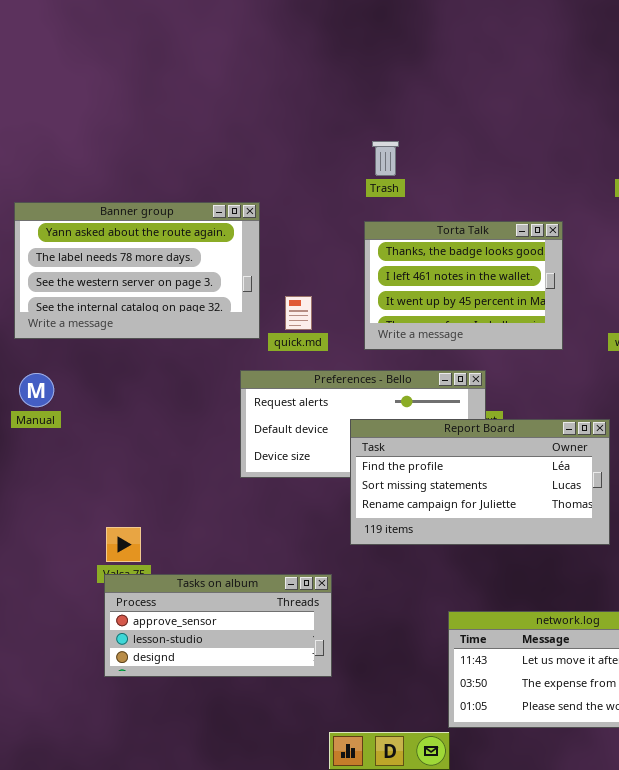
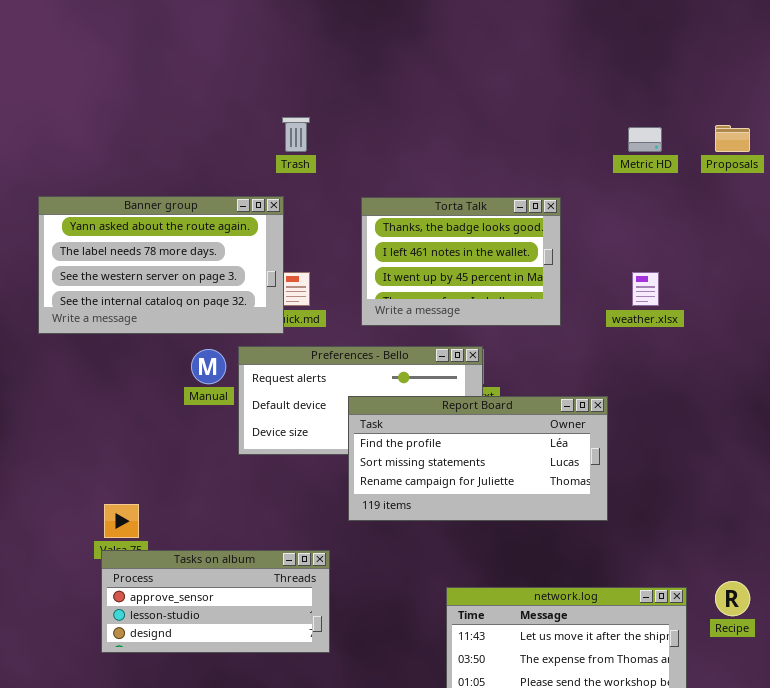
Trash: [372,141,399,176] -> [282,117,310,152], moved
Banner group: [14,202,260,339] -> [38,196,284,334], moved
Manual: [19,373,54,407] -> [191,349,226,384], moved

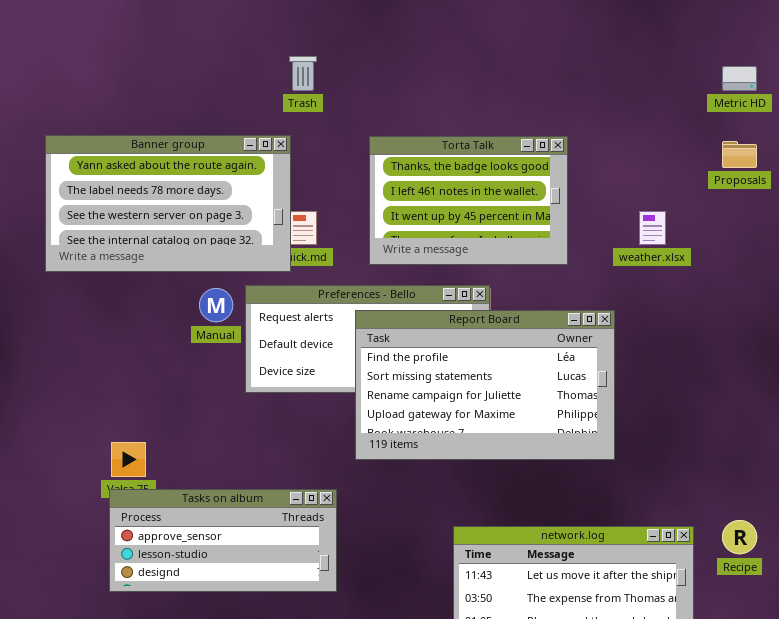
Proposals: [715,125,750,152] -> [722,141,757,168], moved
Metric HD: [628,127,662,152] -> [722,66,757,91], moved
Report Board: [348,396,608,521] -> [355,310,615,460], resized

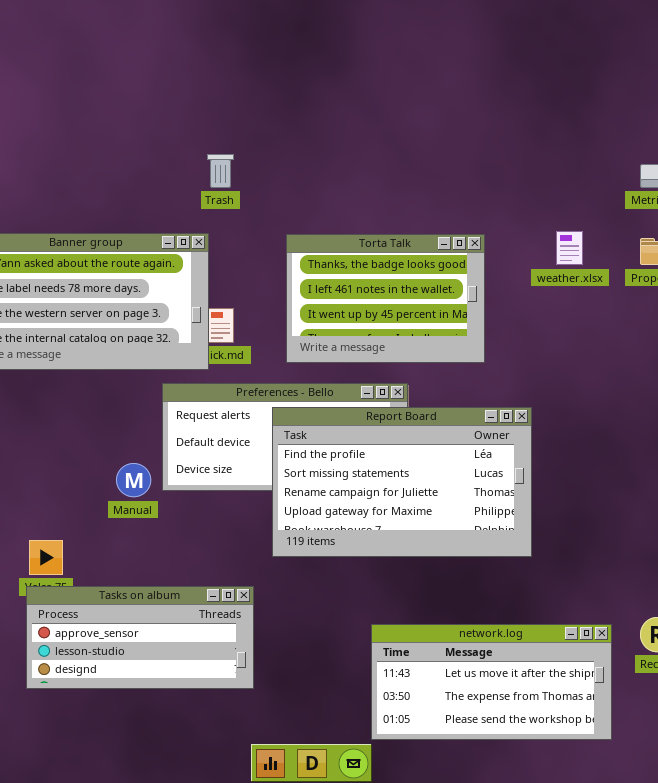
weather.xlsx: [639,211,666,245] -> [556,231,583,265], moved
Manual: [199,288,233,322] -> [116,463,151,497], moved

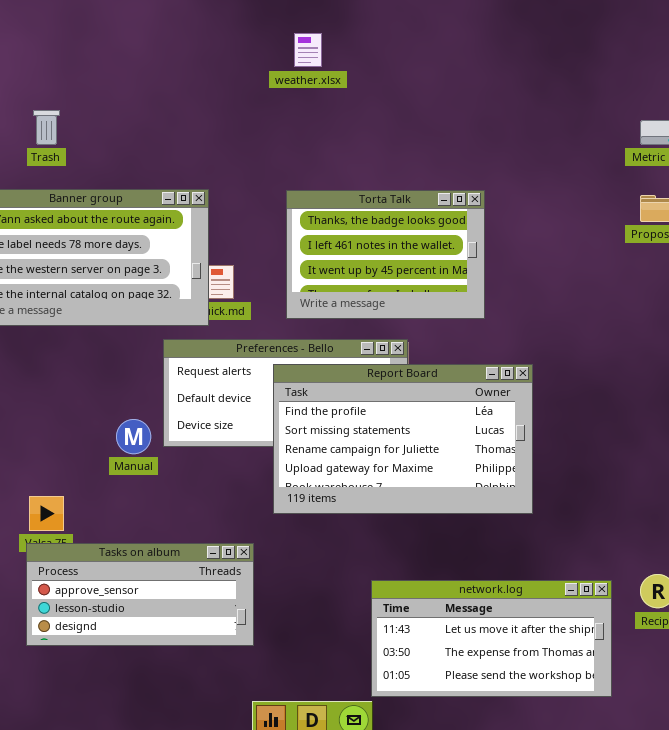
Trash: [207,154,234,188] -> [33,110,60,145], moved
weather.xlsx: [556,231,583,265] -> [294,33,322,67], moved

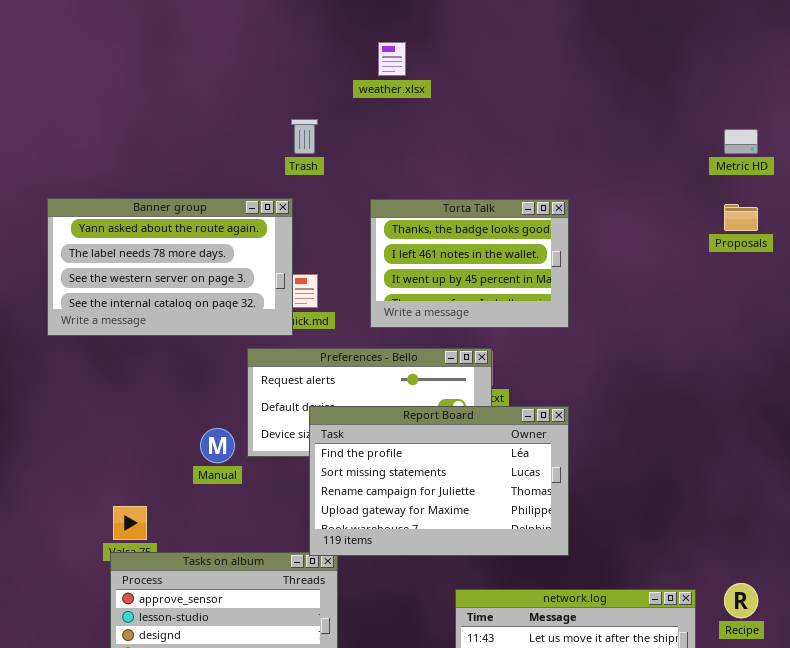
Trash: [33,110,60,145] -> [291,119,318,154], moved
Report Board: [273,364,533,514] -> [309,406,569,556], moved

